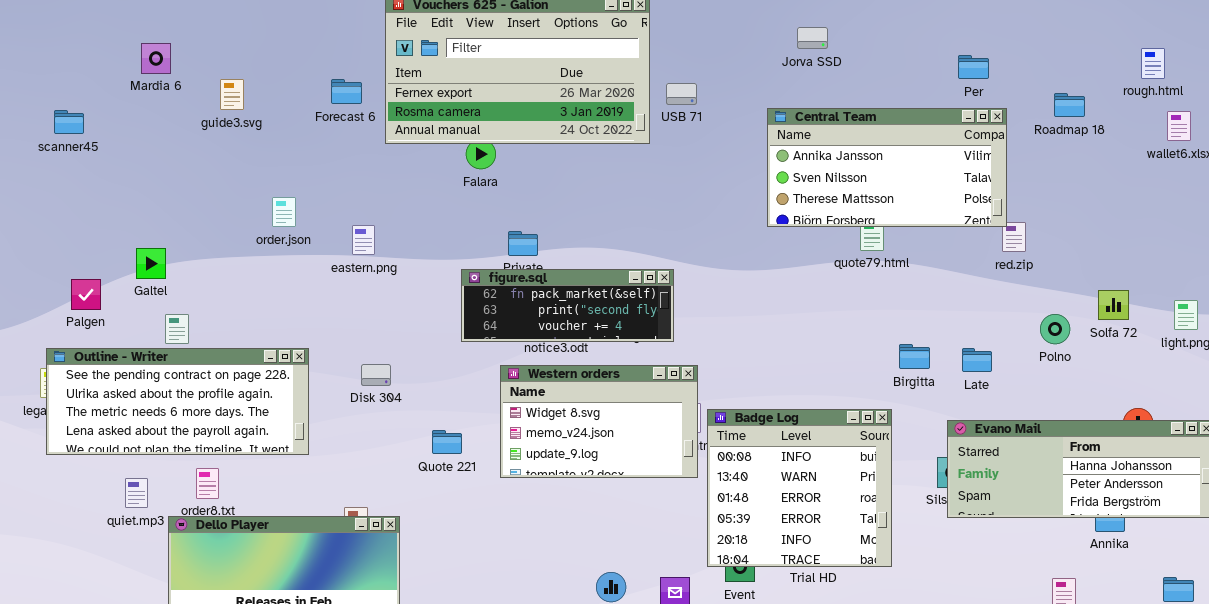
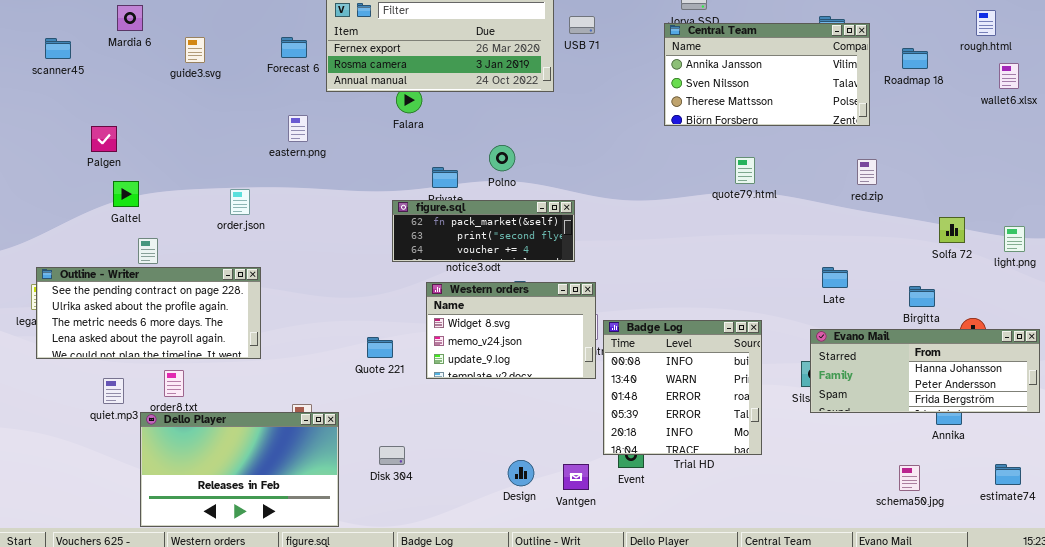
USB 71: [666,83,697,105] -> [569,16,595,34], moved
Central Team: [767,108,1007,227] -> [664,23,870,126], moved
scanner45: [54,110,84,134] -> [45,38,71,59], moved
order.json: [272,197,296,227] -> [230,189,250,215], moved
eastern.png: [352,225,375,255] -> [288,115,308,142], moved
Palgen: [71,279,101,310] -> [91,126,117,152], moved
Polno: [1040,314,1070,344] -> [489,145,515,171], moved
Birgitta: [899,344,930,369] -> [909,286,935,307], moved
Disk 304: [361,364,391,386] -> [379,446,405,465], moved

